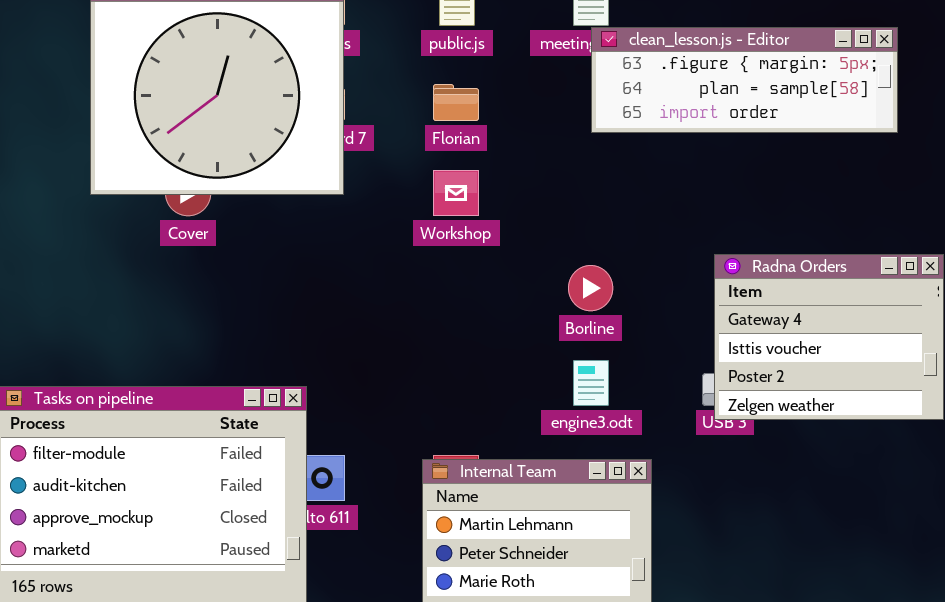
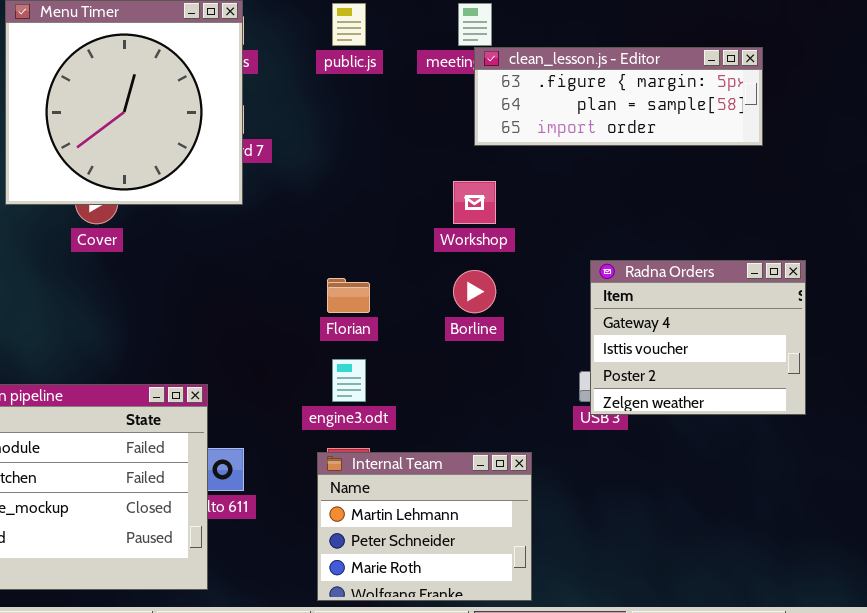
Florian: [433,84,479,121] -> [327,278,370,313], moved
Workshop: [433,170,479,216] -> [453,181,496,224], moved
engine3.odt: [573,360,609,406] -> [332,359,366,402], moved

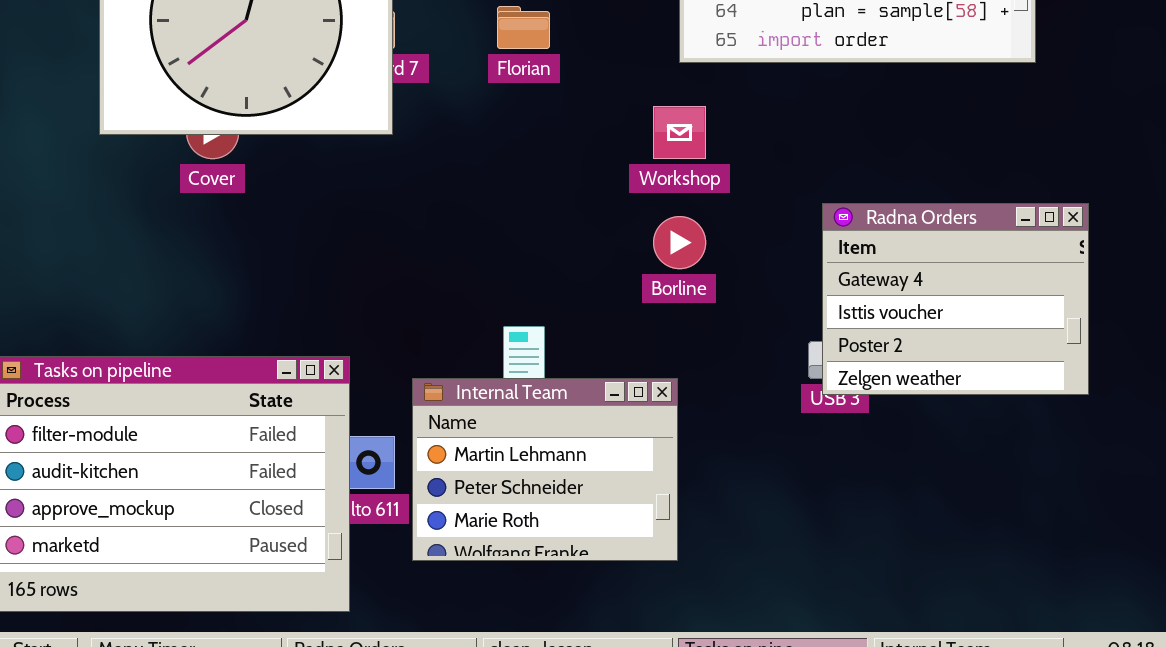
Florian: [327,278,370,313] -> [497,6,550,49], moved
Internal Team: [317,452,532,601] -> [412,378,678,561], moved

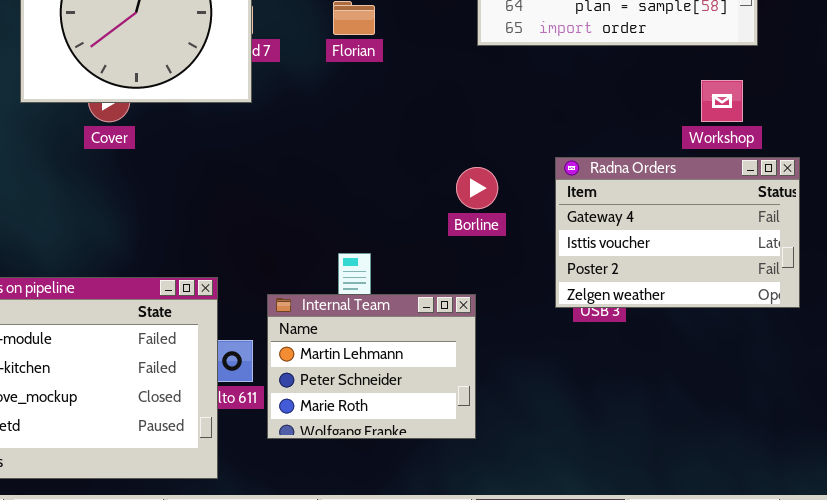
Workshop: [653,106,706,159] -> [701,80,743,122], moved
Radna Orders: [822,203,1089,395] -> [555,157,800,308], resized

